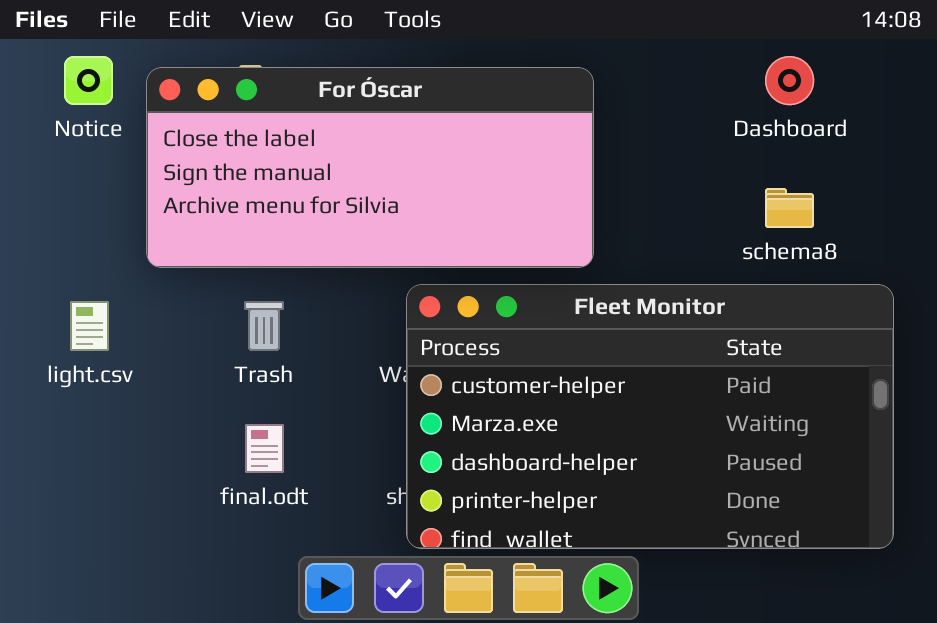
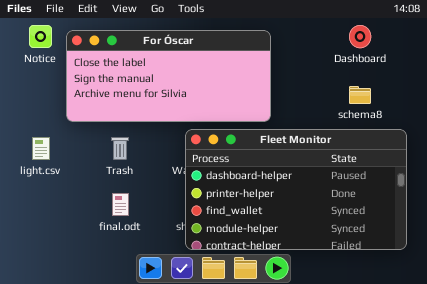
Fleet Monitor: [406,284,894,549] -> [185,129,407,250], scrolled down 2 rows

